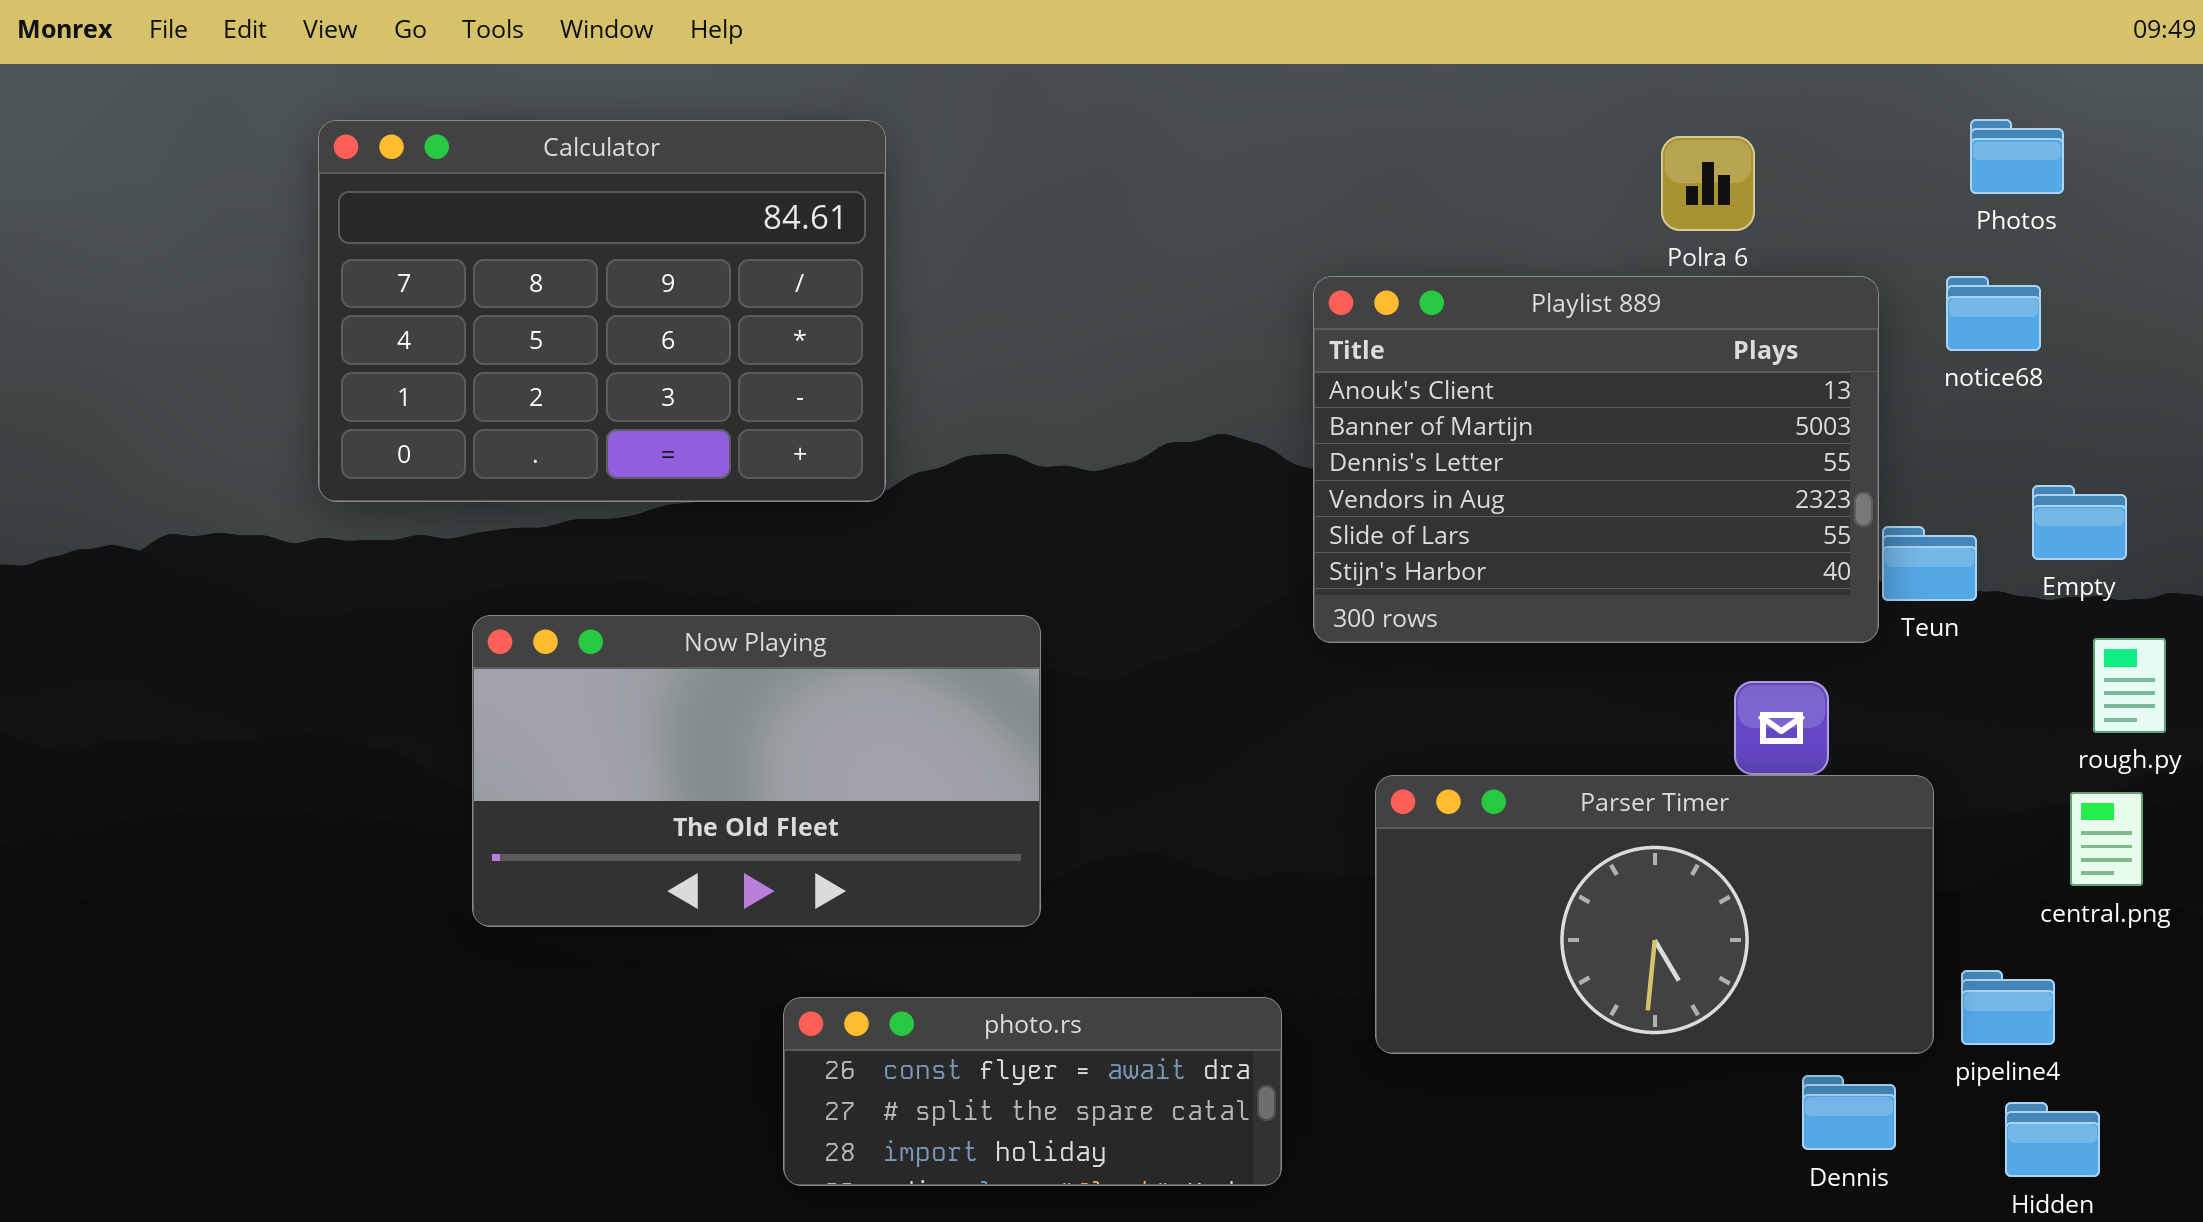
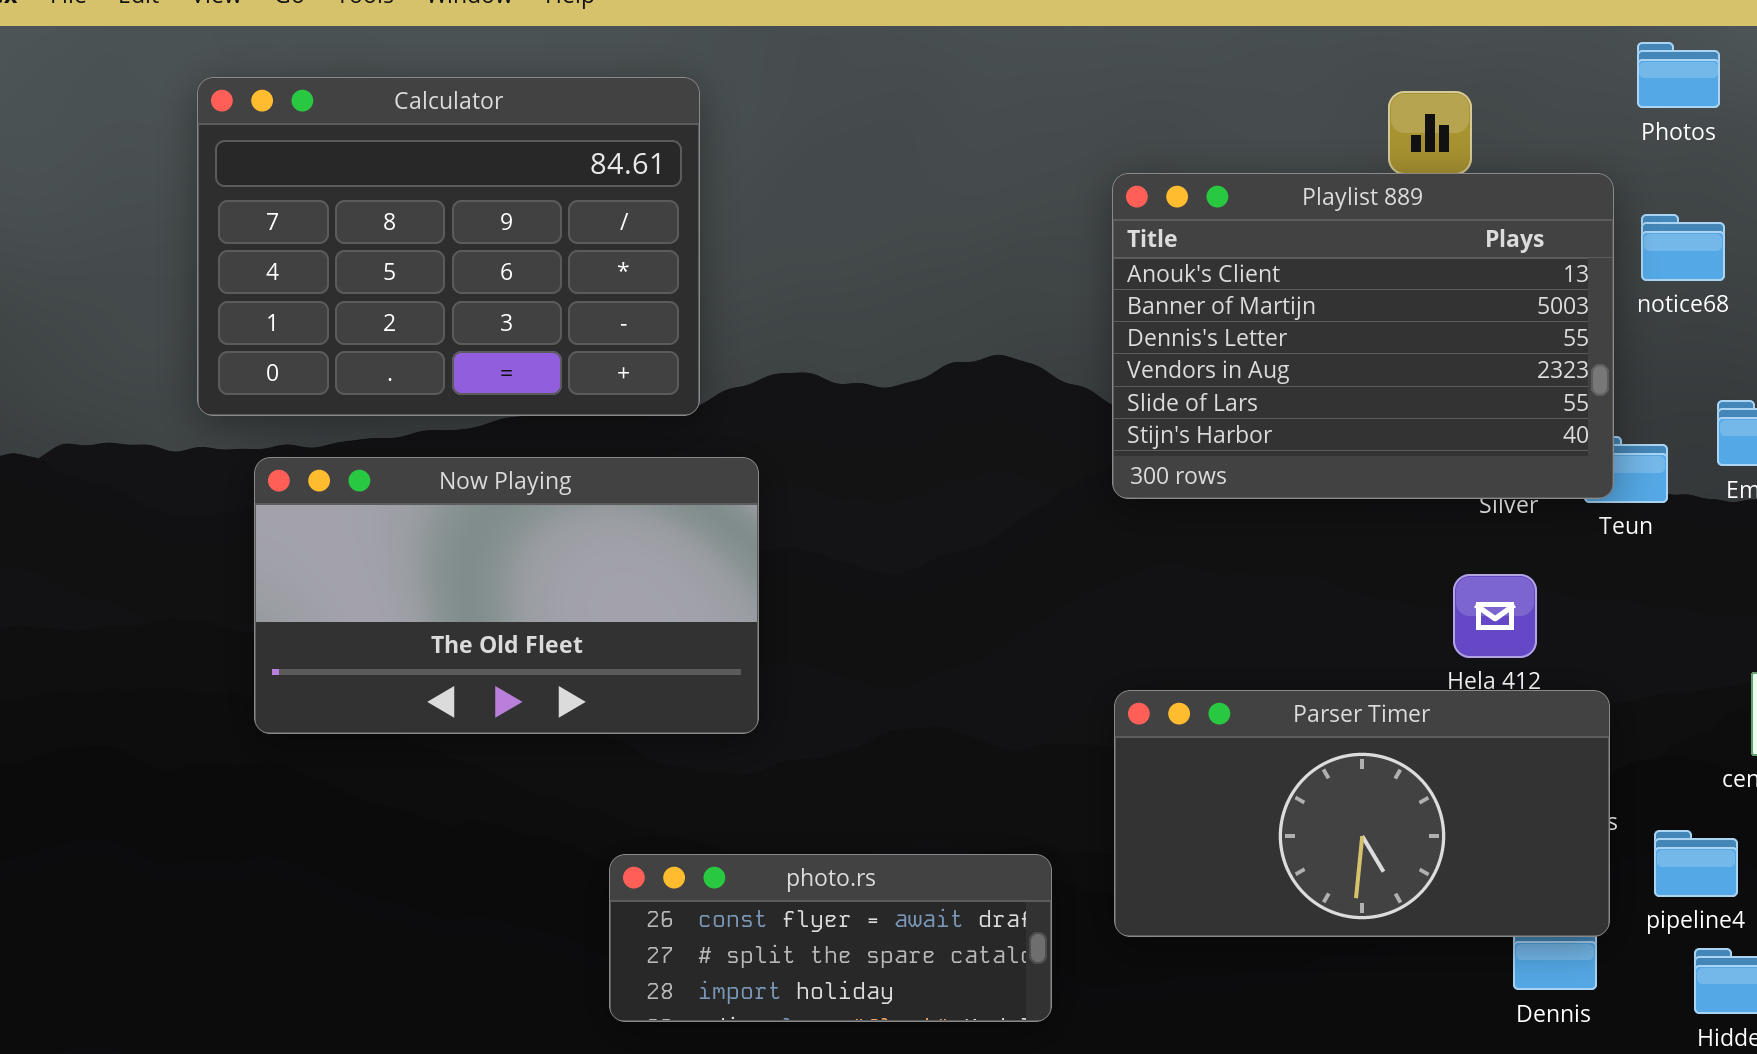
Photos: [1970,119,2064,194] -> [1637,42,1720,108], moved
Playlist 889: [1313,276,1879,643] -> [1112,173,1614,499], moved
Now Playing: [472,615,1041,927] -> [254,457,759,734], moved
Parser Timer: [1375,775,1934,1054] -> [1114,690,1610,937], moved

